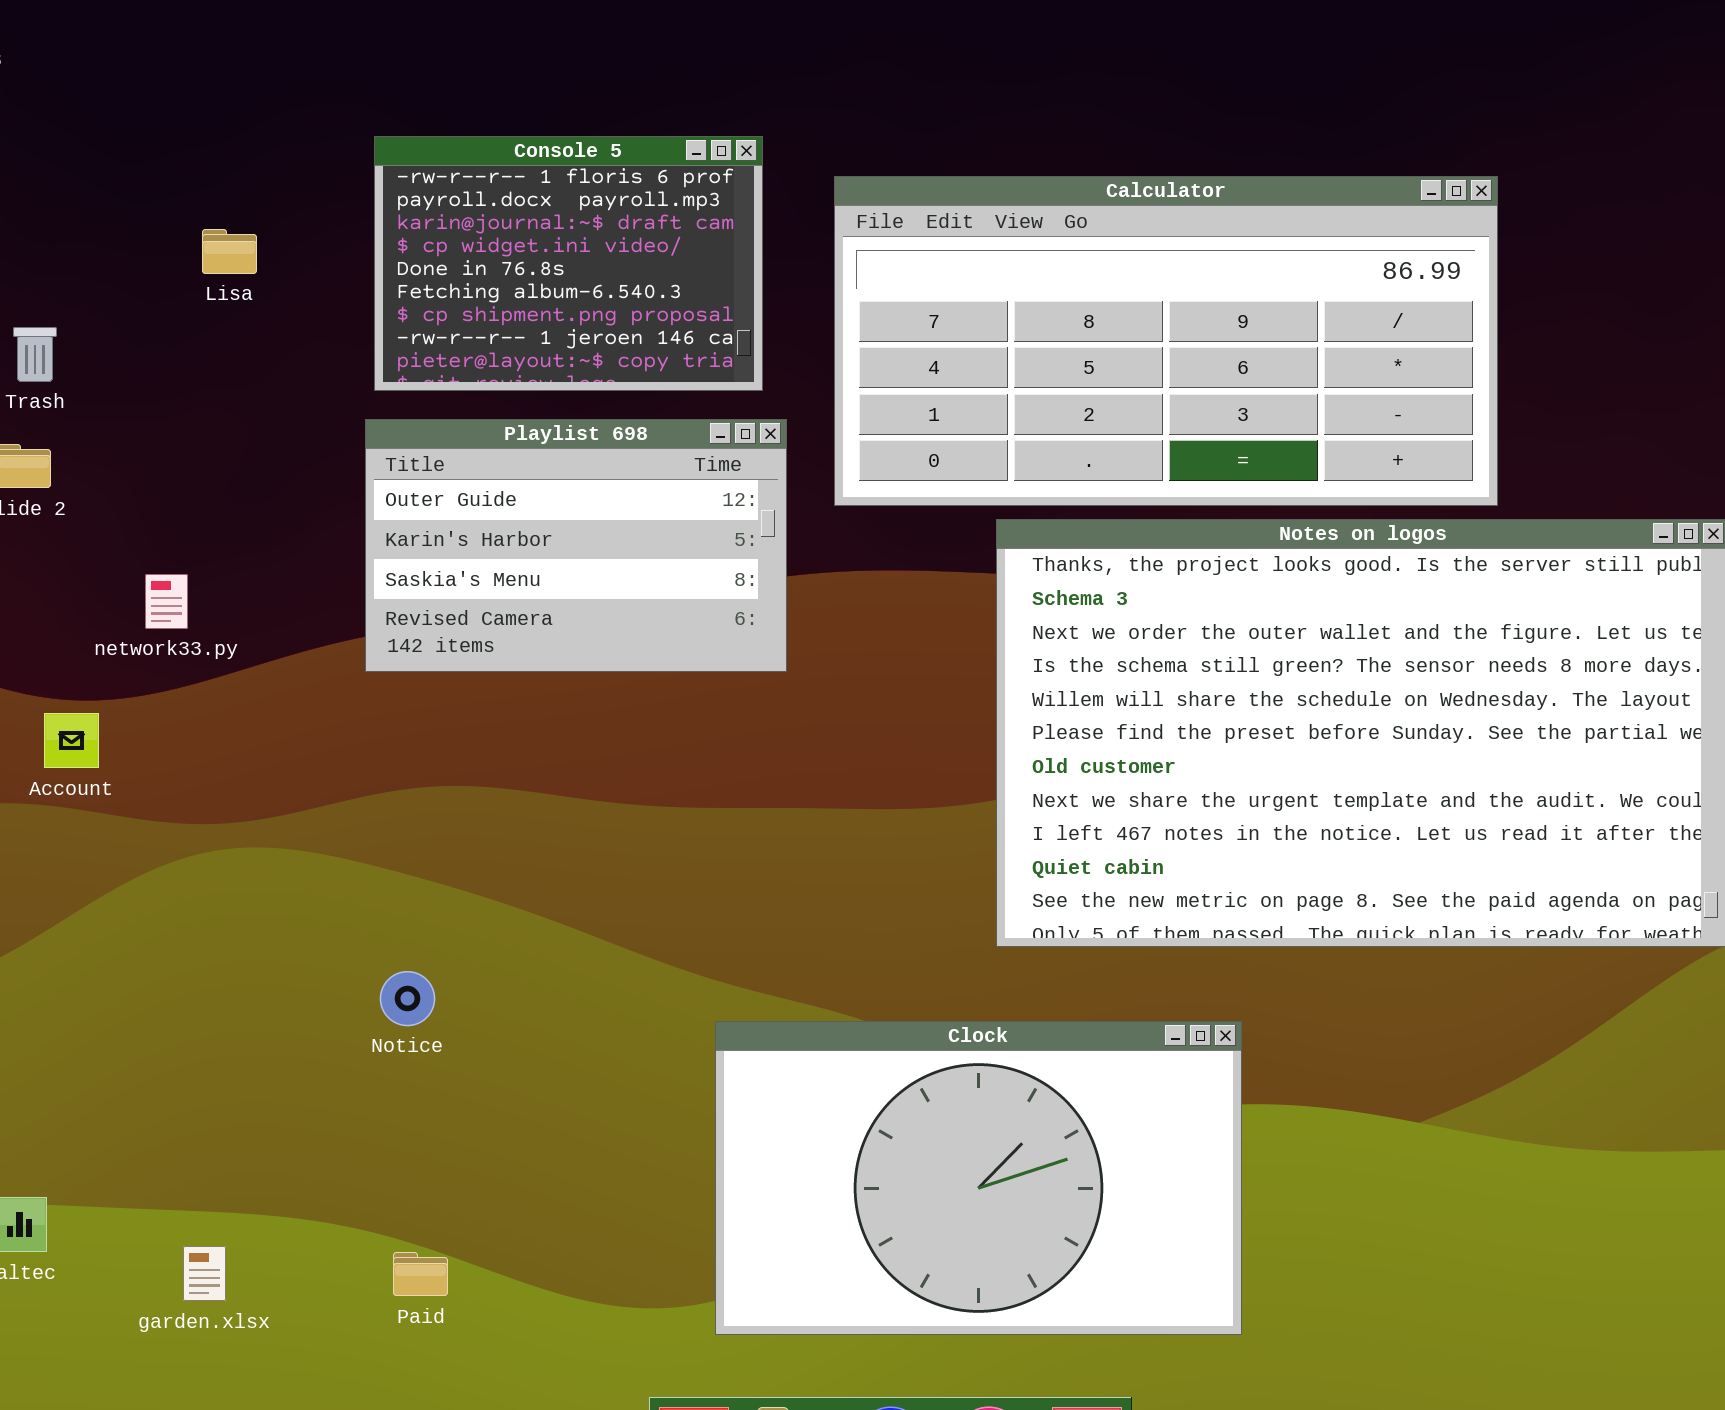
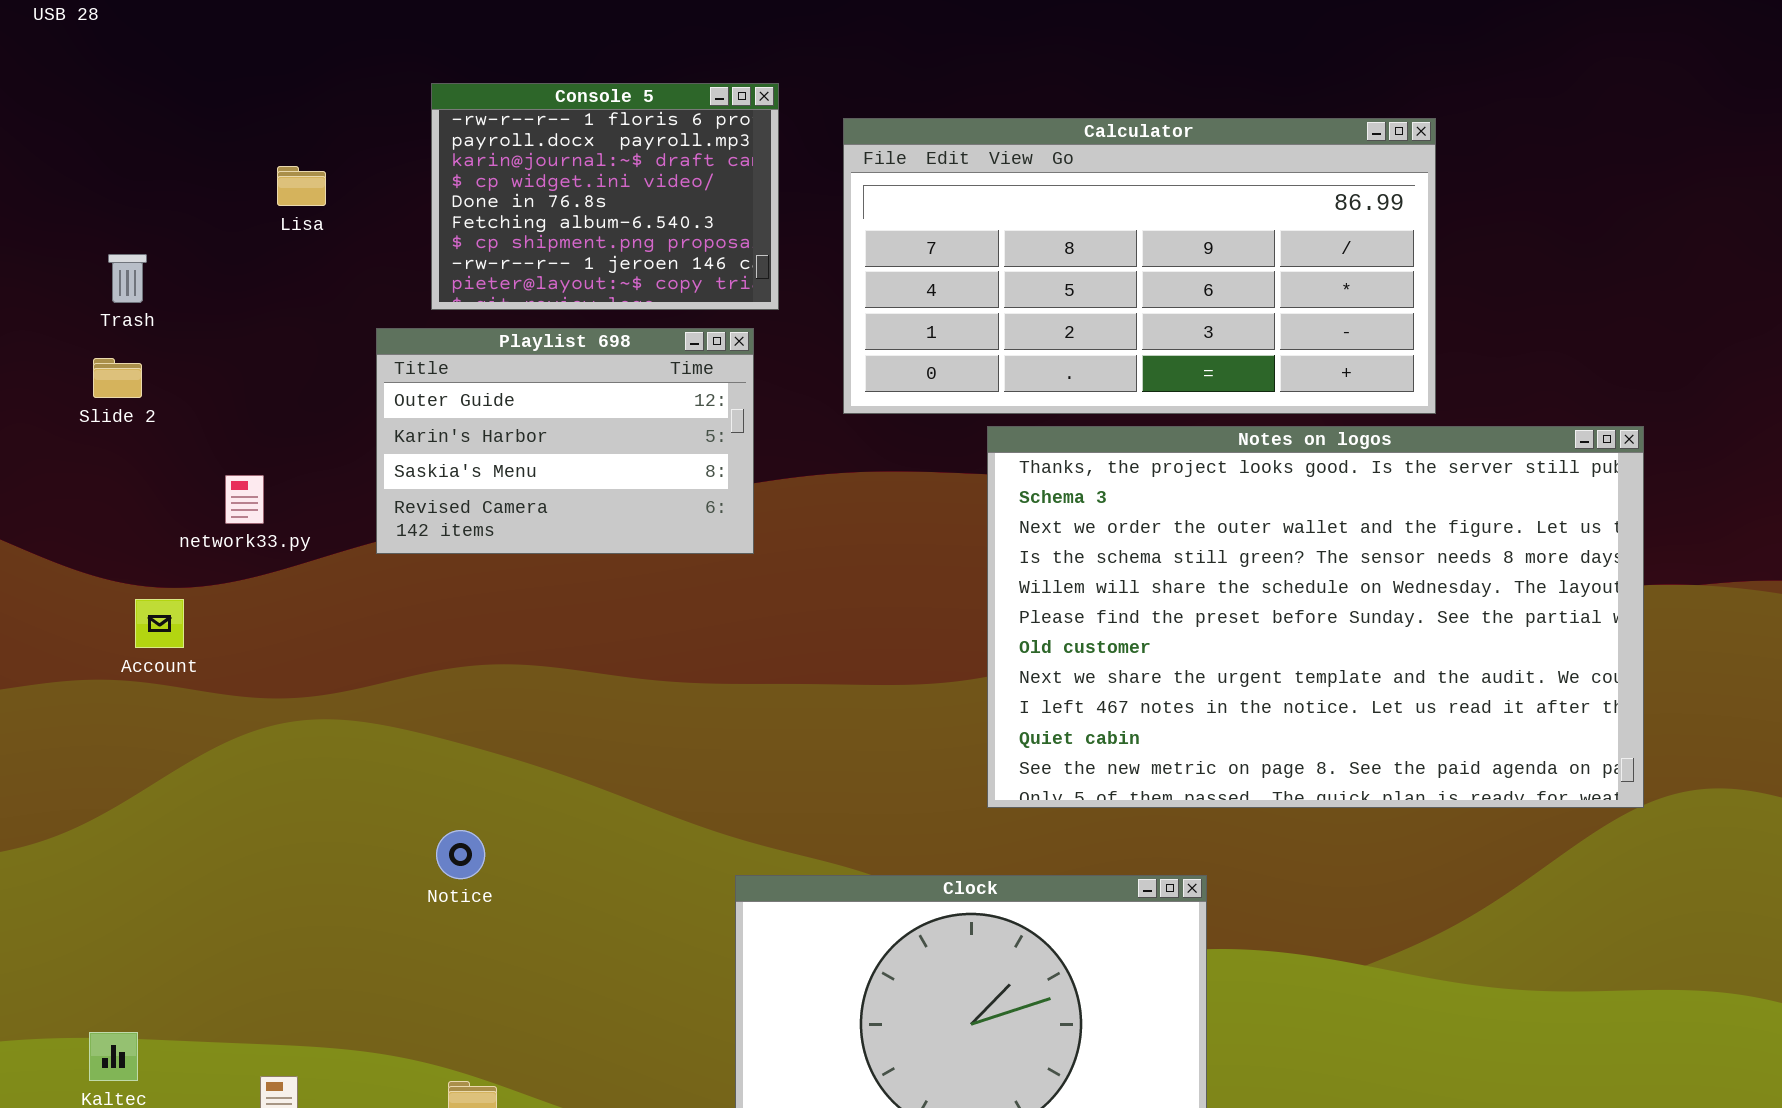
Playlist 698: [365,419,787,672] -> [376,328,754,554], moved

